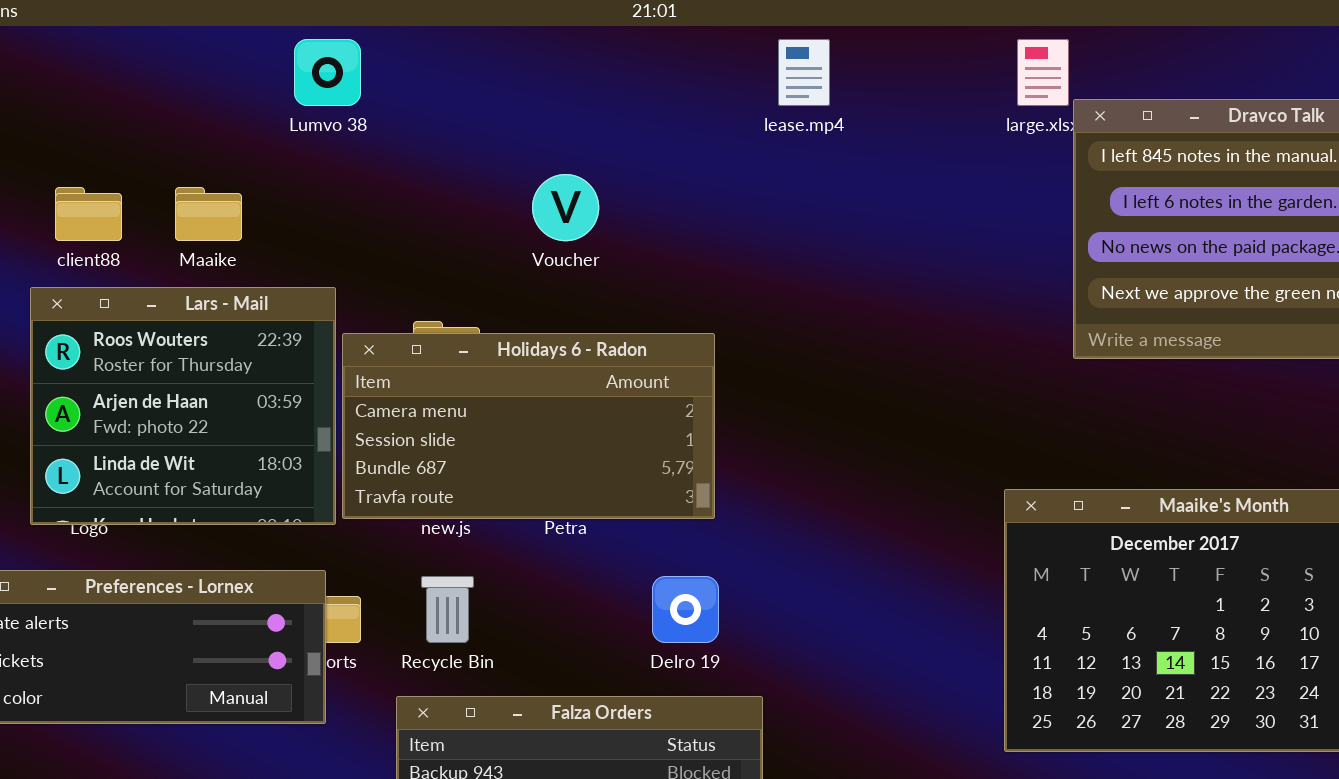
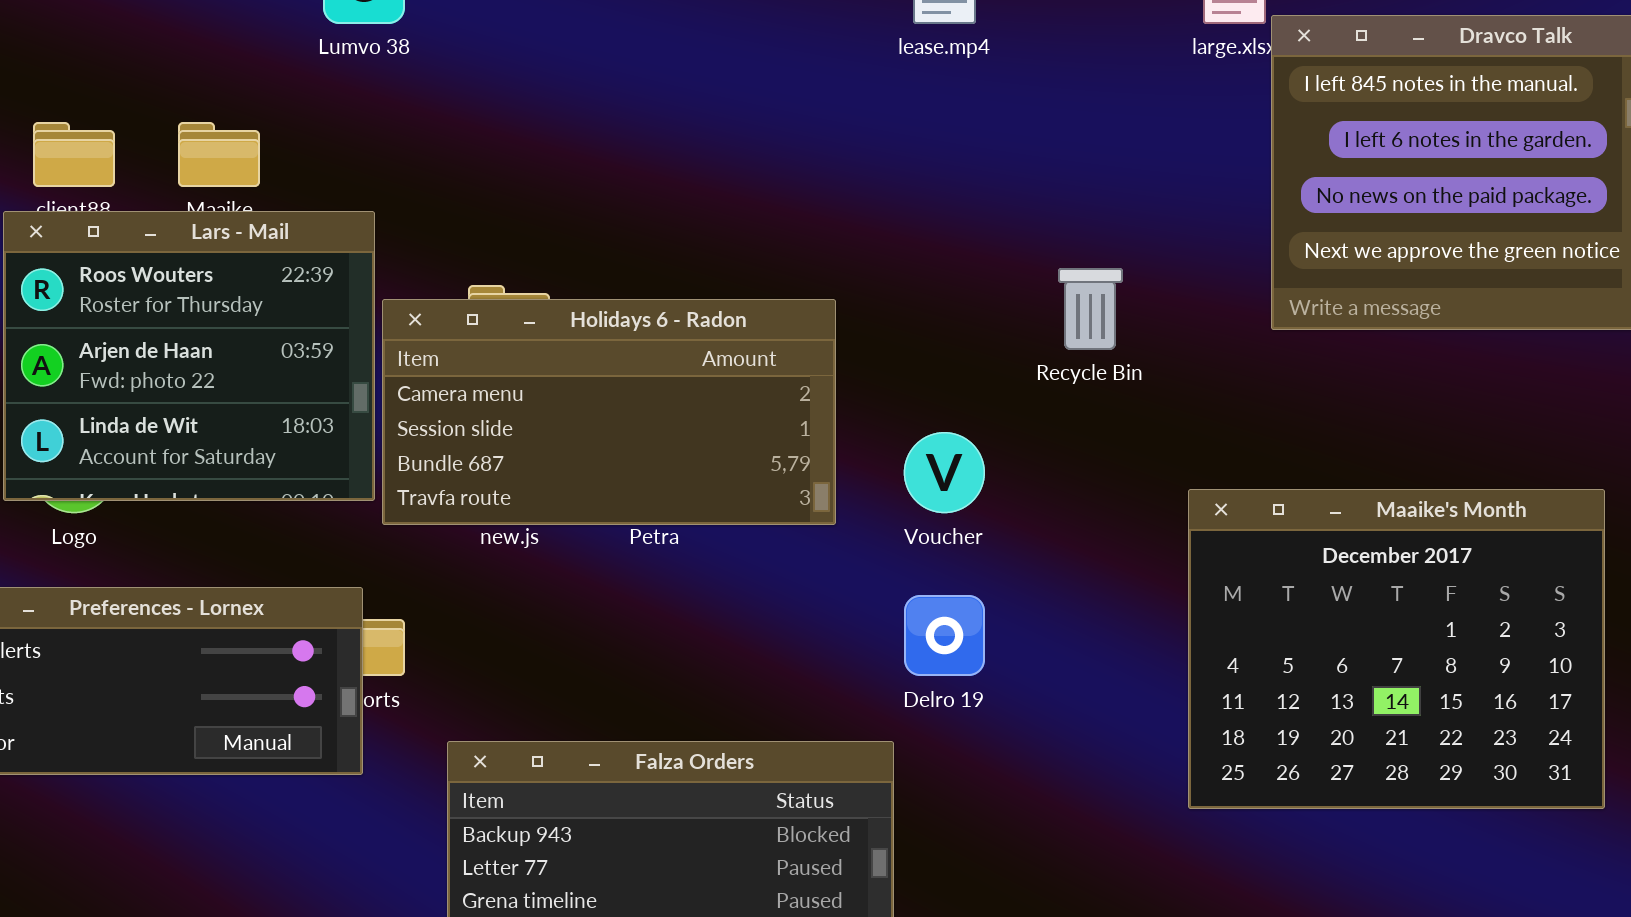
Voucher: [532,174,599,241] -> [904,432,985,513], moved
Lars - Mail: [30,287,336,525] -> [3,211,375,501], moved
Recycle Bin: [421,576,474,643] -> [1058,268,1123,350], moved
Delro 19: [652,576,719,643] -> [904,595,985,676], moved

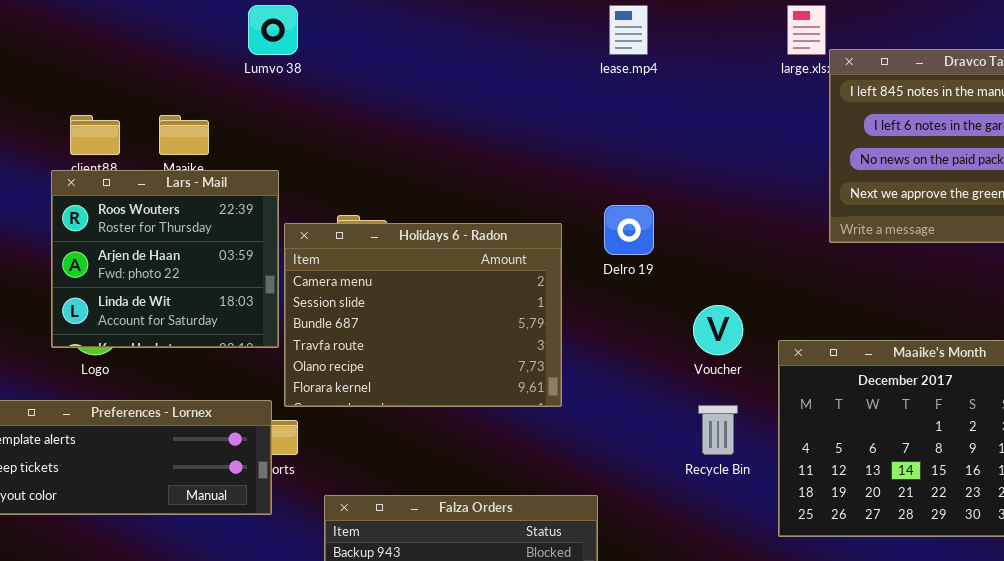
Recycle Bin: [1058,268,1123,350] -> [698,405,738,455], moved
Holidays 6 - Radon: [382,299,836,525] -> [284,223,562,407], resized
Voucher: [904,432,985,513] -> [693,305,743,355], moved
Delro 19: [904,595,985,676] -> [604,205,654,255], moved

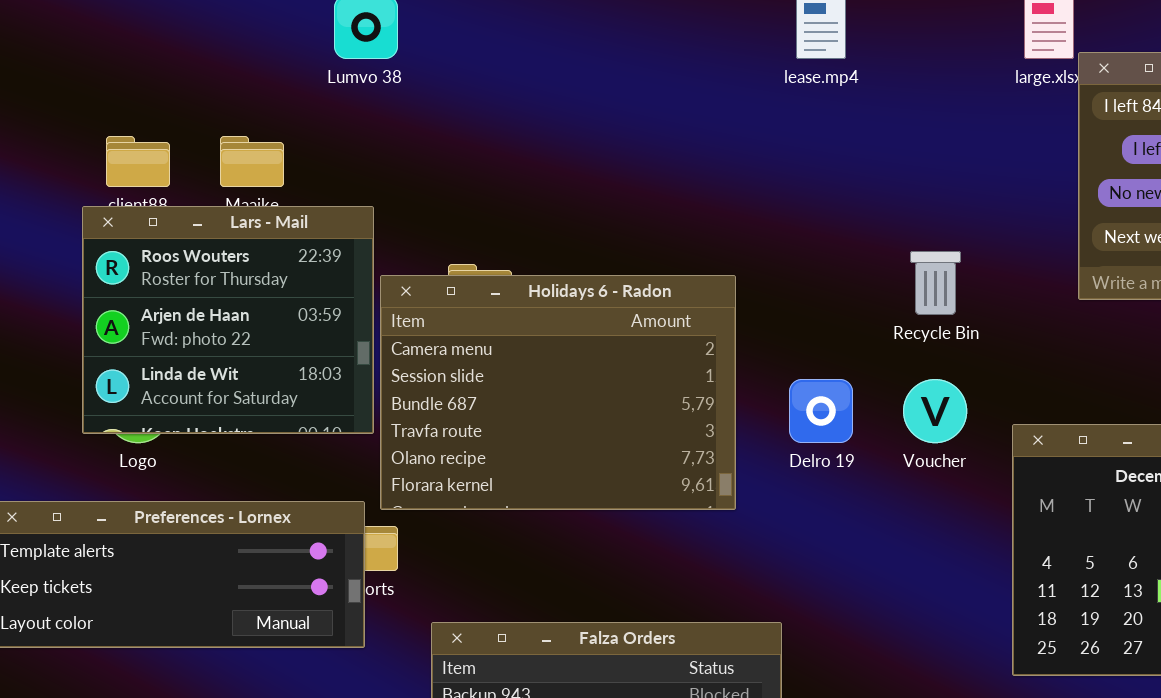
Delro 19: [604,205,654,255] -> [789,379,853,443], moved
Recycle Bin: [698,405,738,455] -> [910,251,961,315], moved

